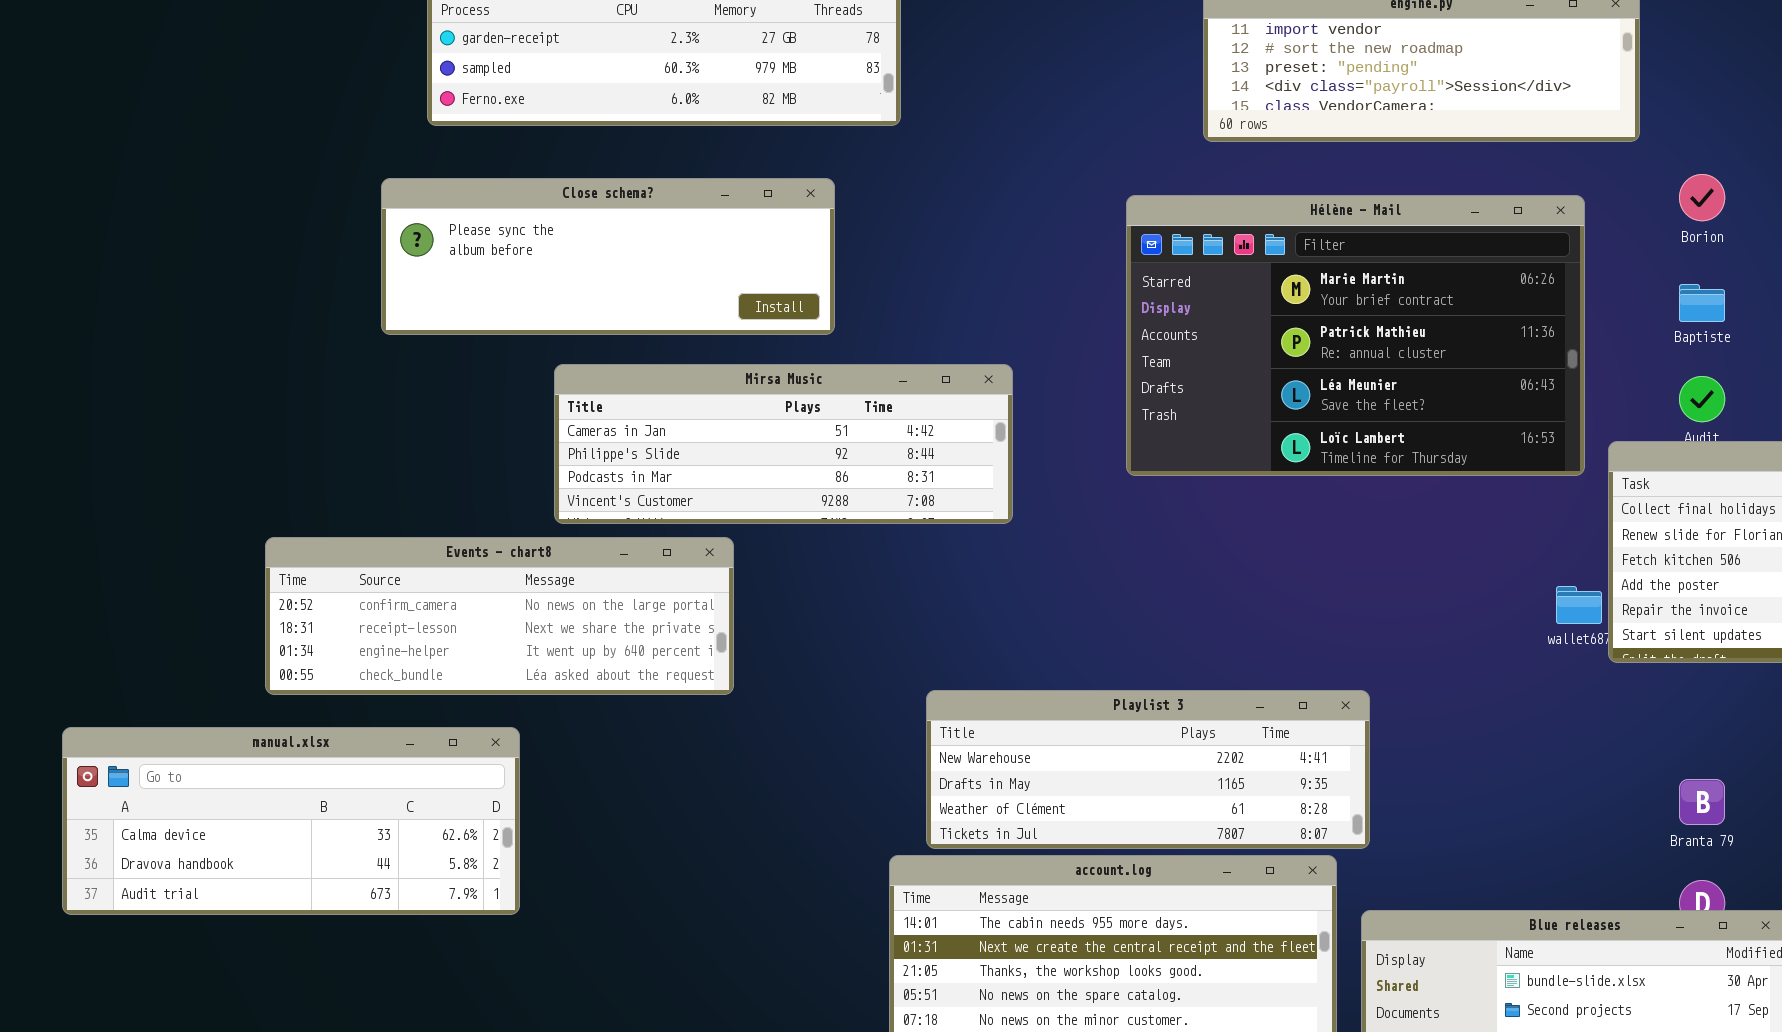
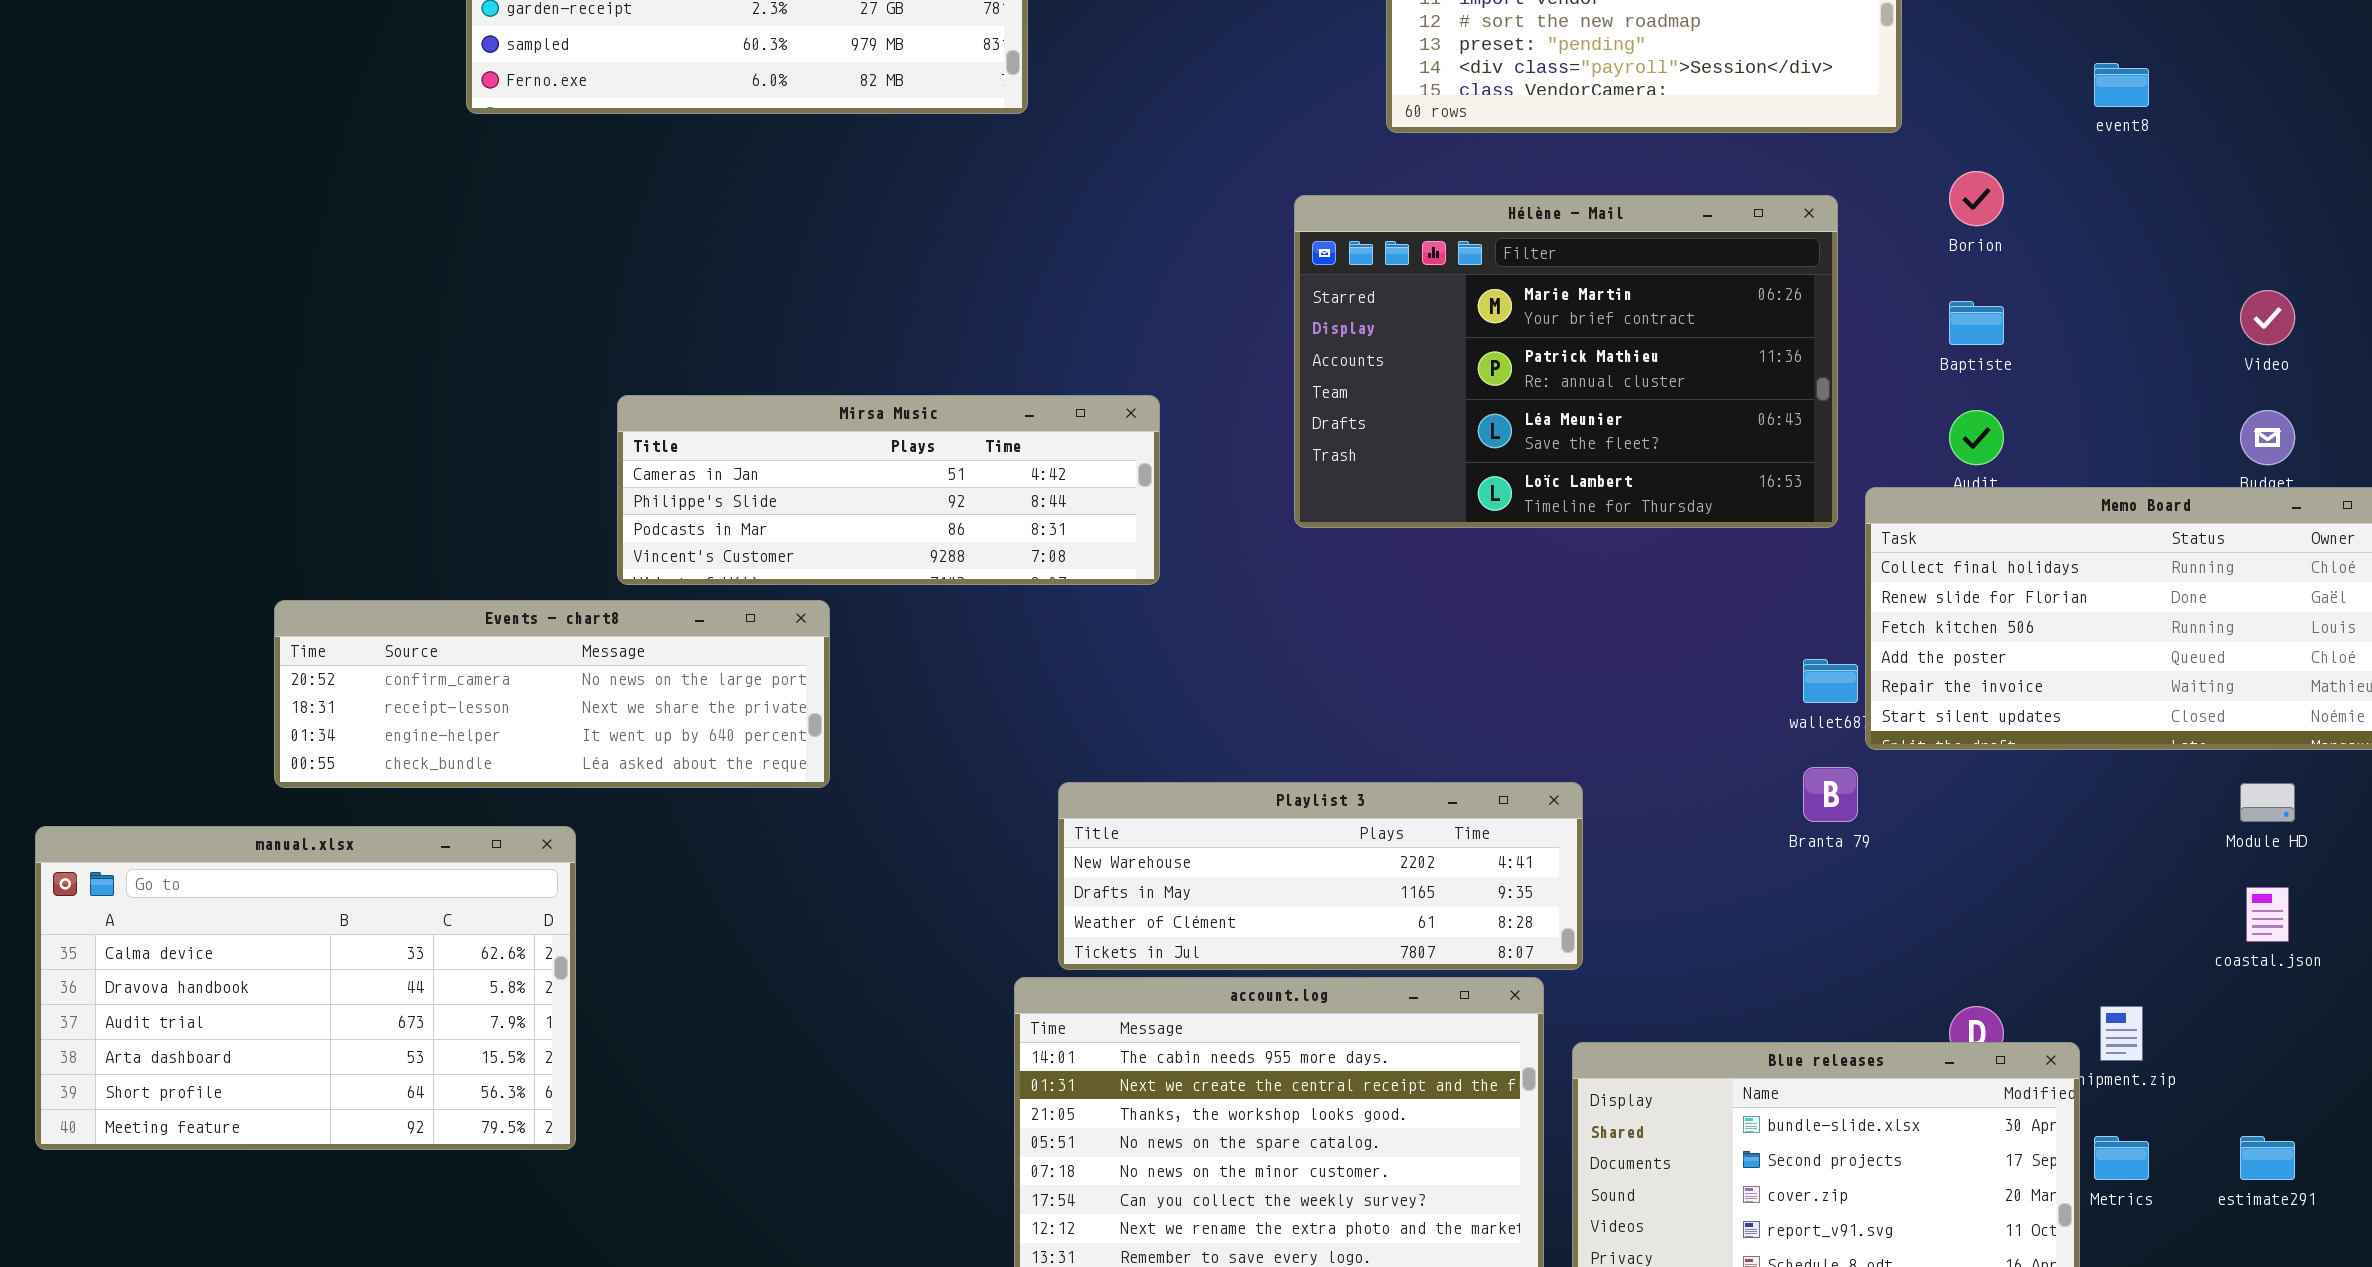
Close schema?: [381,178,835,335] -> none, closed
manual.xlsx: [62,727,520,915] -> [35,826,576,1150], resized
Branta 79: [1679,779,1725,825] -> [1803,767,1858,822], moved

